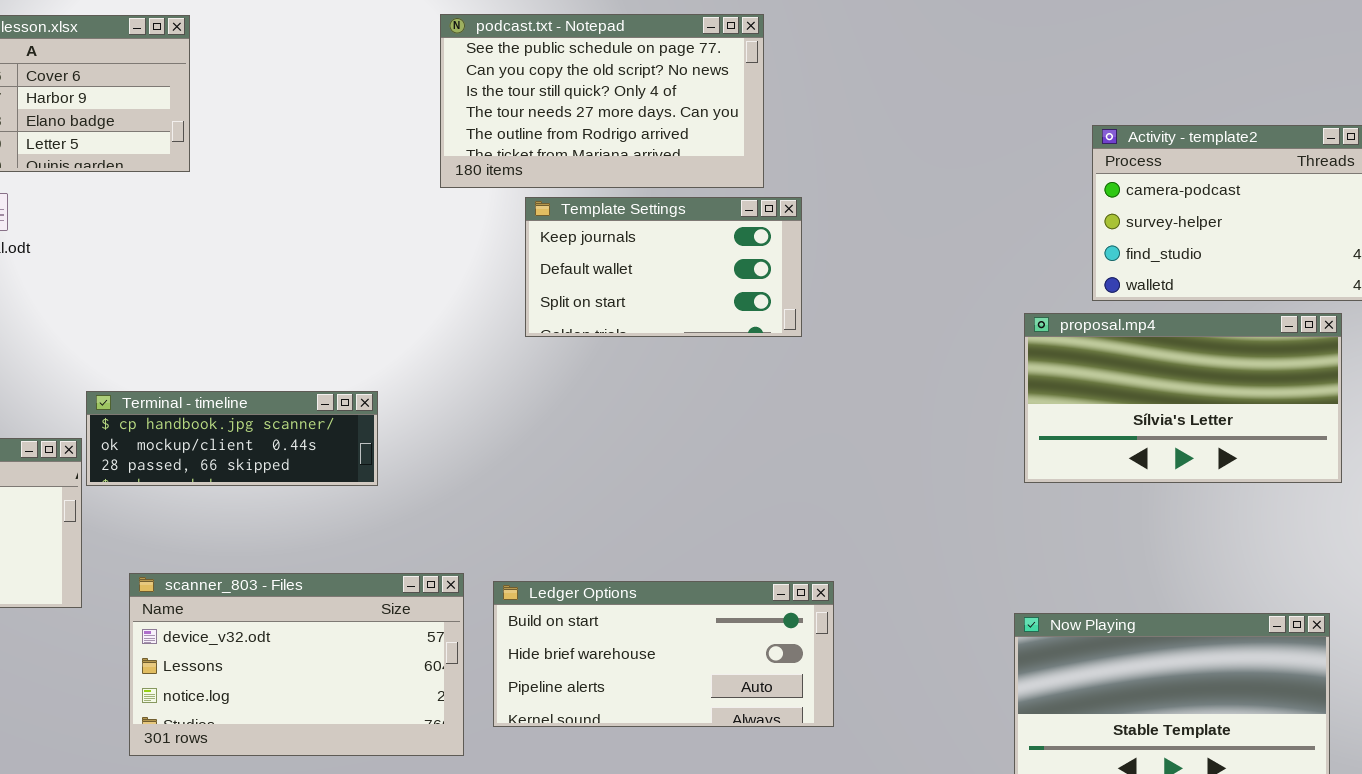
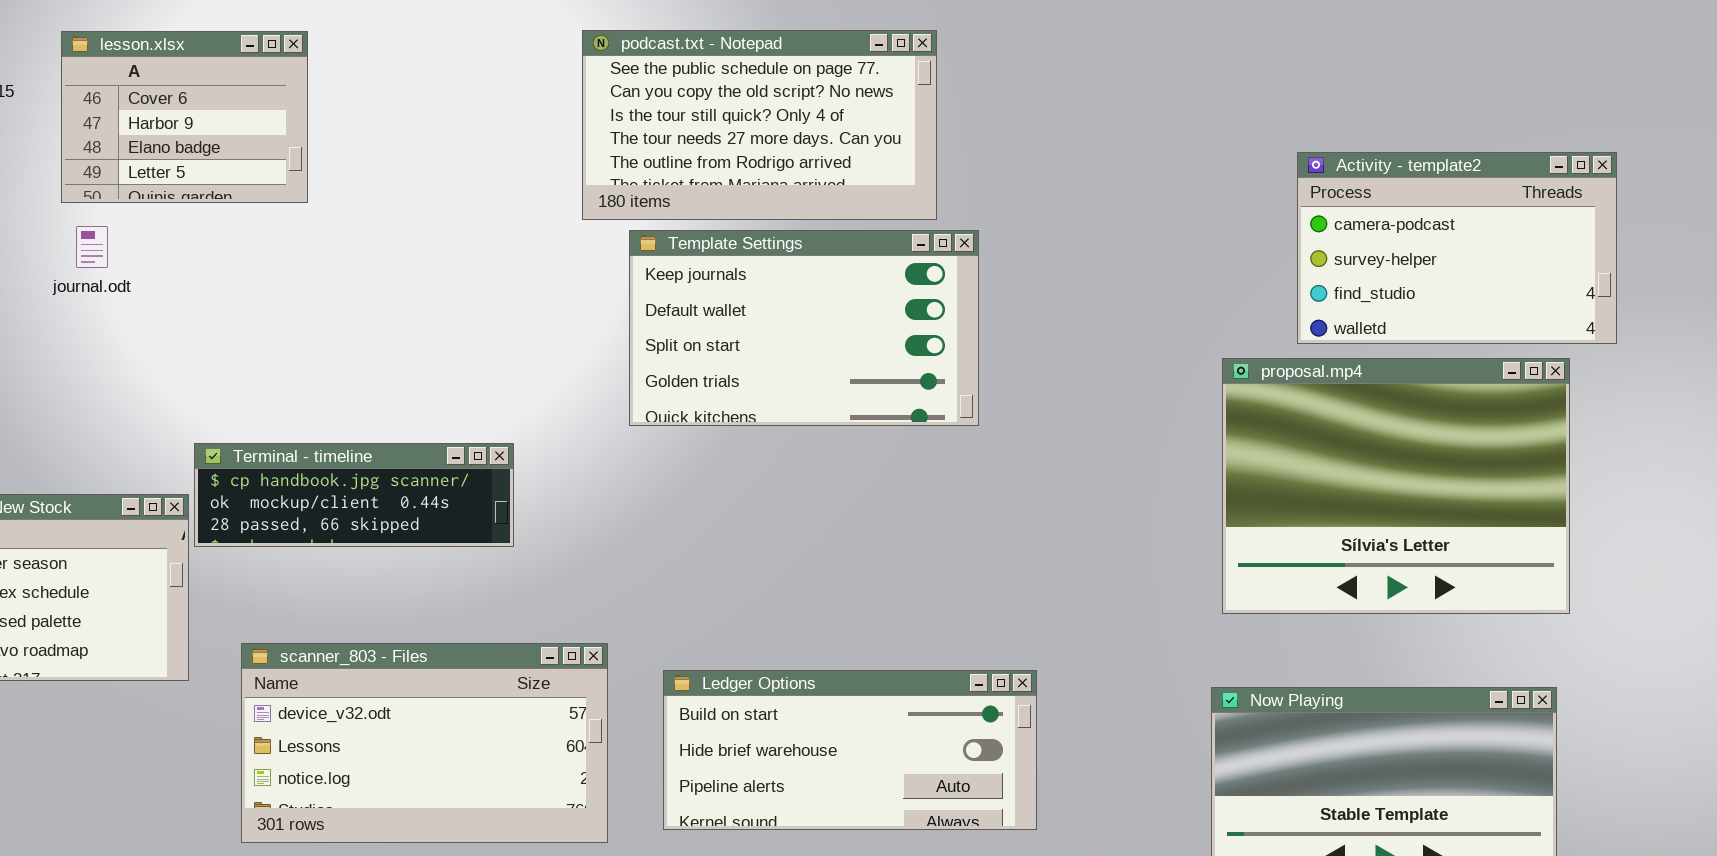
Template Settings: [525,197,802,337] -> [629,230,979,426], resized
proposal.mp4: [1024,313,1342,483] -> [1222,358,1570,614], resized
Ledger Options: [493,581,834,727] -> [663,670,1037,830], moved

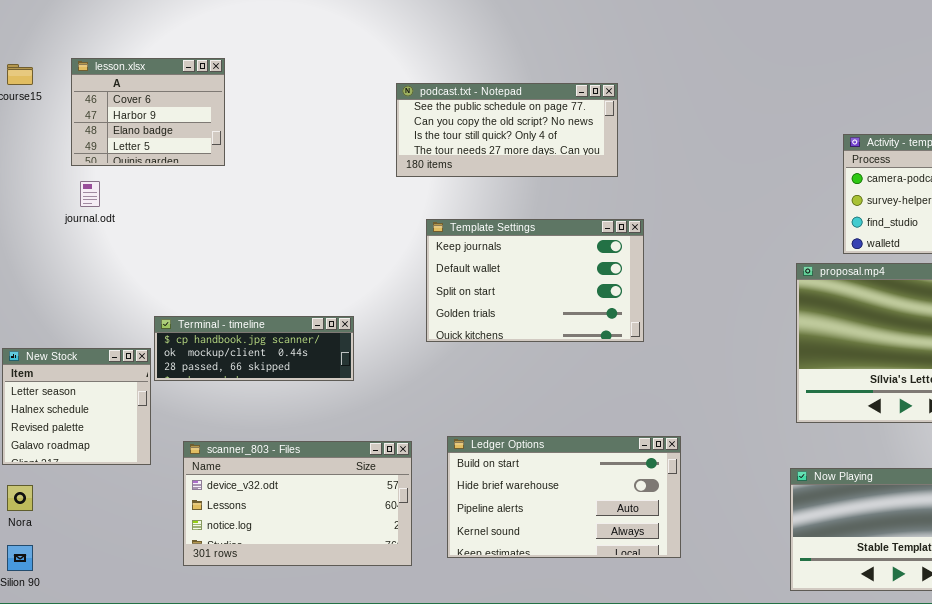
podcast.txt - Notepad: [582,30,937,220] -> [396,83,618,177], resized
Template Settings: [629,230,979,426] -> [426,219,644,342], moved
Ledger Options: [663,670,1037,830] -> [447,436,681,558], resized

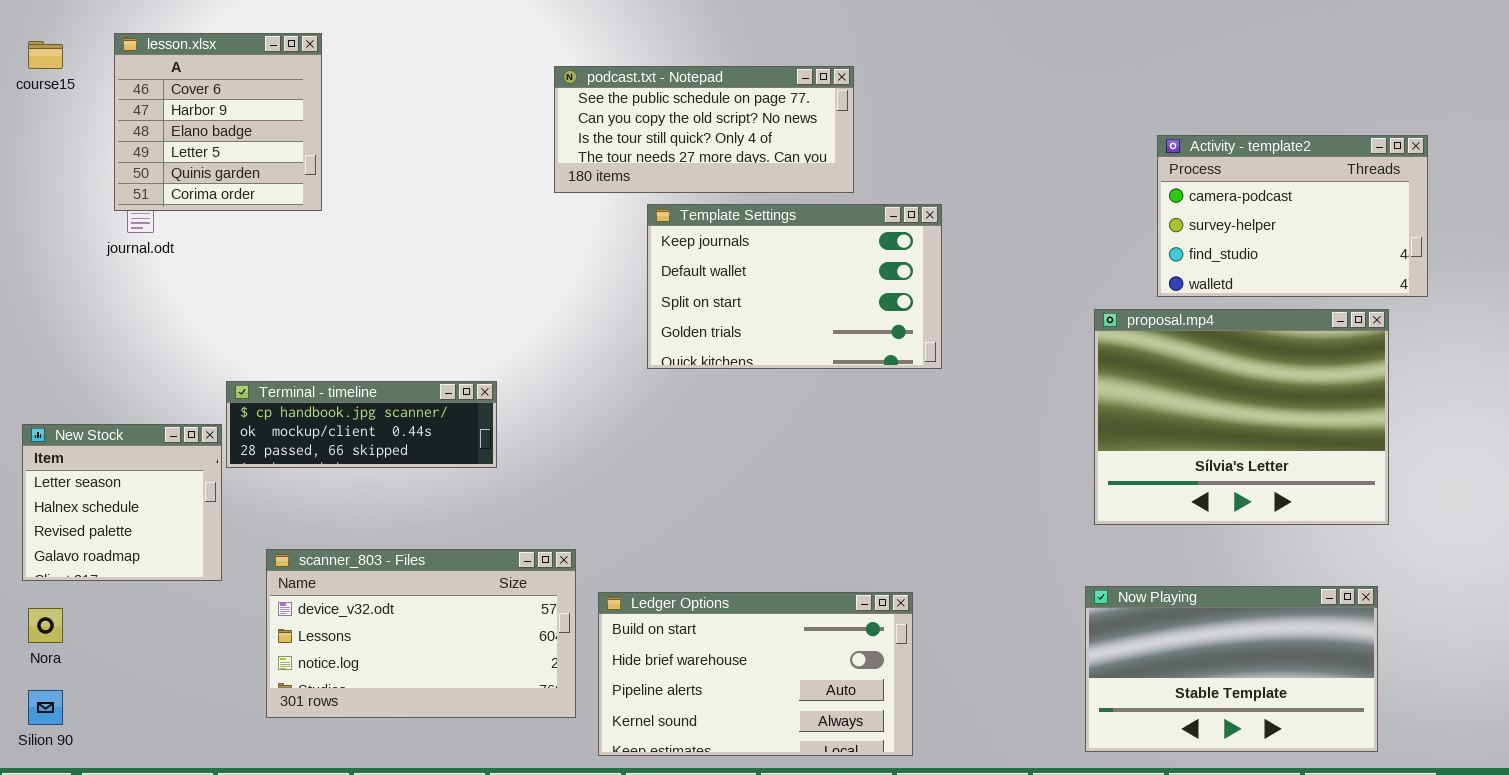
lesson.xlsx: [71,58,225,166] -> [114,33,322,211], resized
Template Settings: [426,219,644,342] -> [647,204,942,369], moved
Ledger Options: [447,436,681,558] -> [598,592,913,756], moved

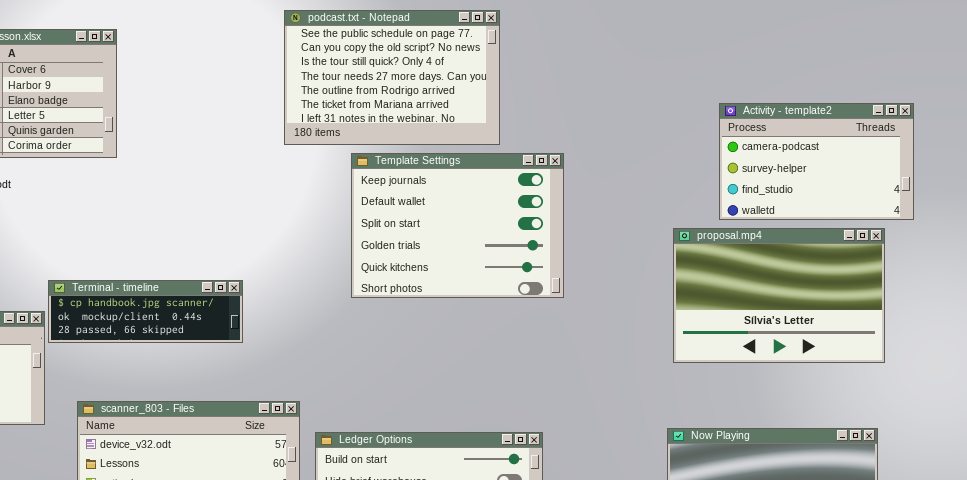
podcast.txt - Notepad: [554,66,854,193] -> [284,10,500,145], resized
Template Settings: [647,204,942,369] -> [351,153,564,298], resized
proposal.mp4: [1094,309,1389,525] -> [673,228,885,363], resized

